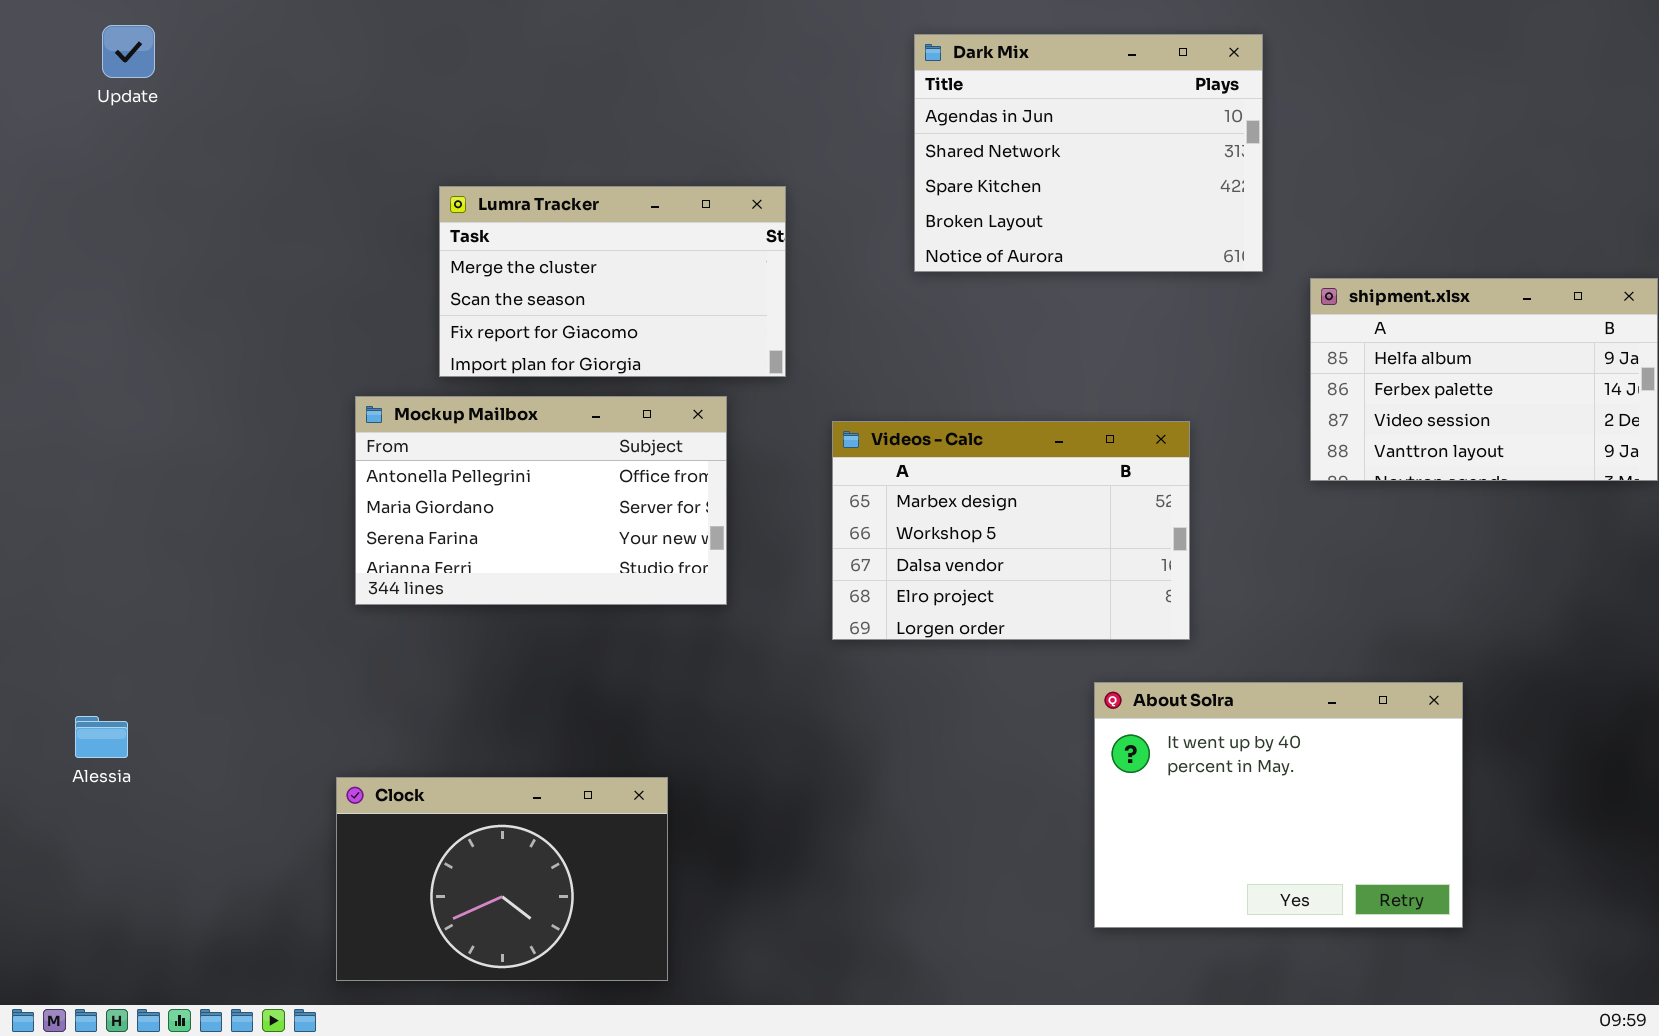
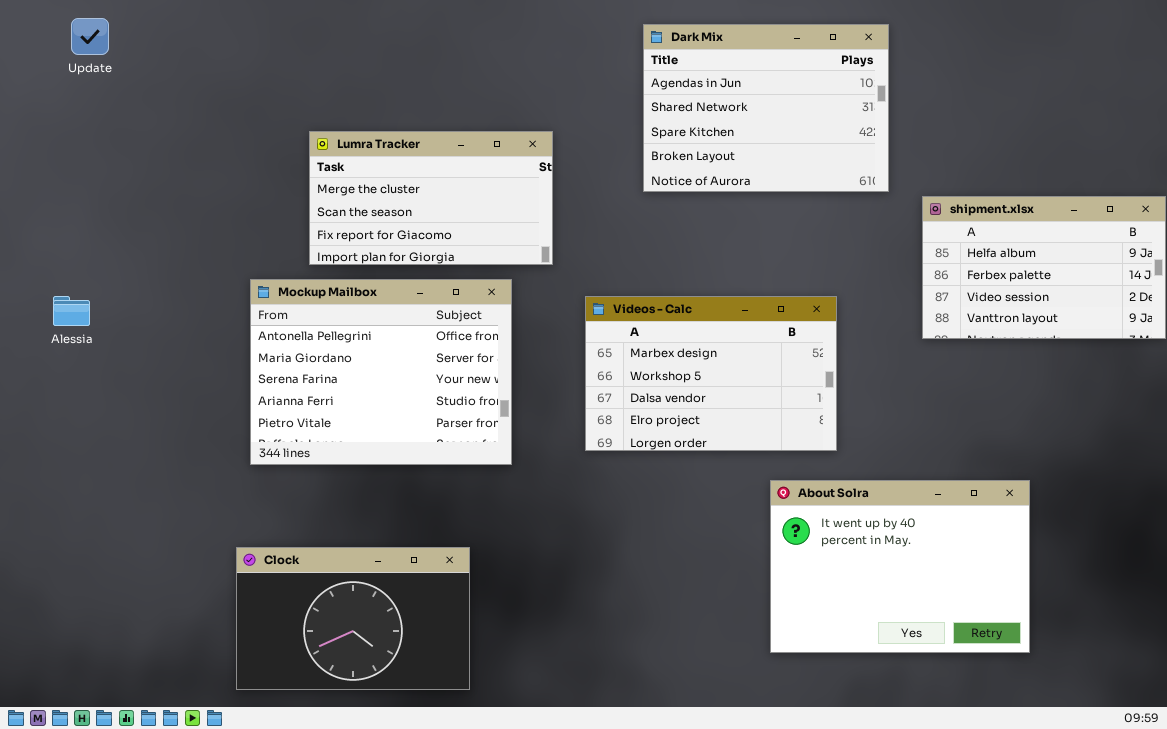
Mockup Mailbox: [355,396,727,605] -> [250,279,512,465], resized
Alessia: [75,716,128,758] -> [53,296,90,326], moved

